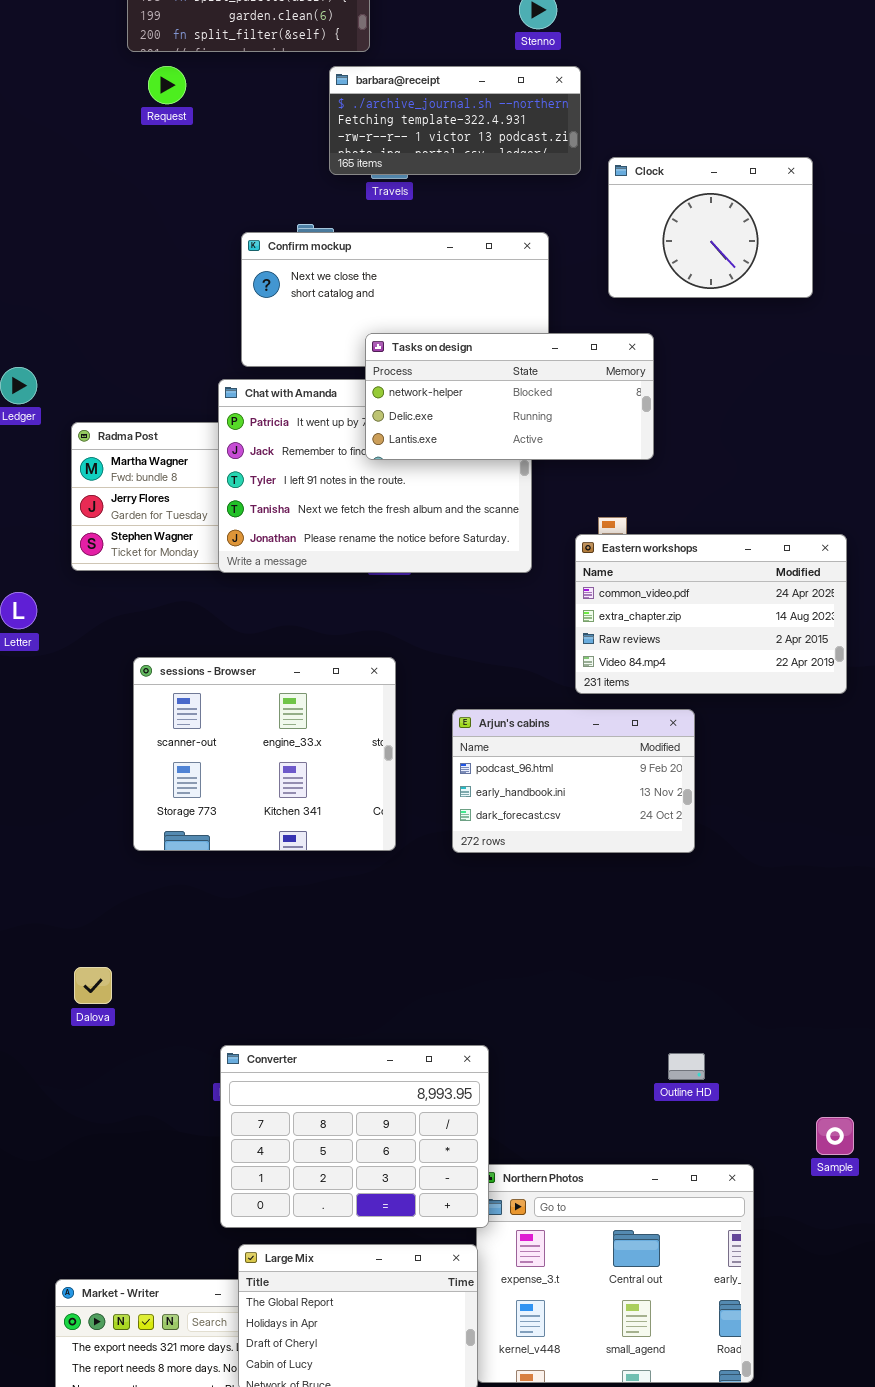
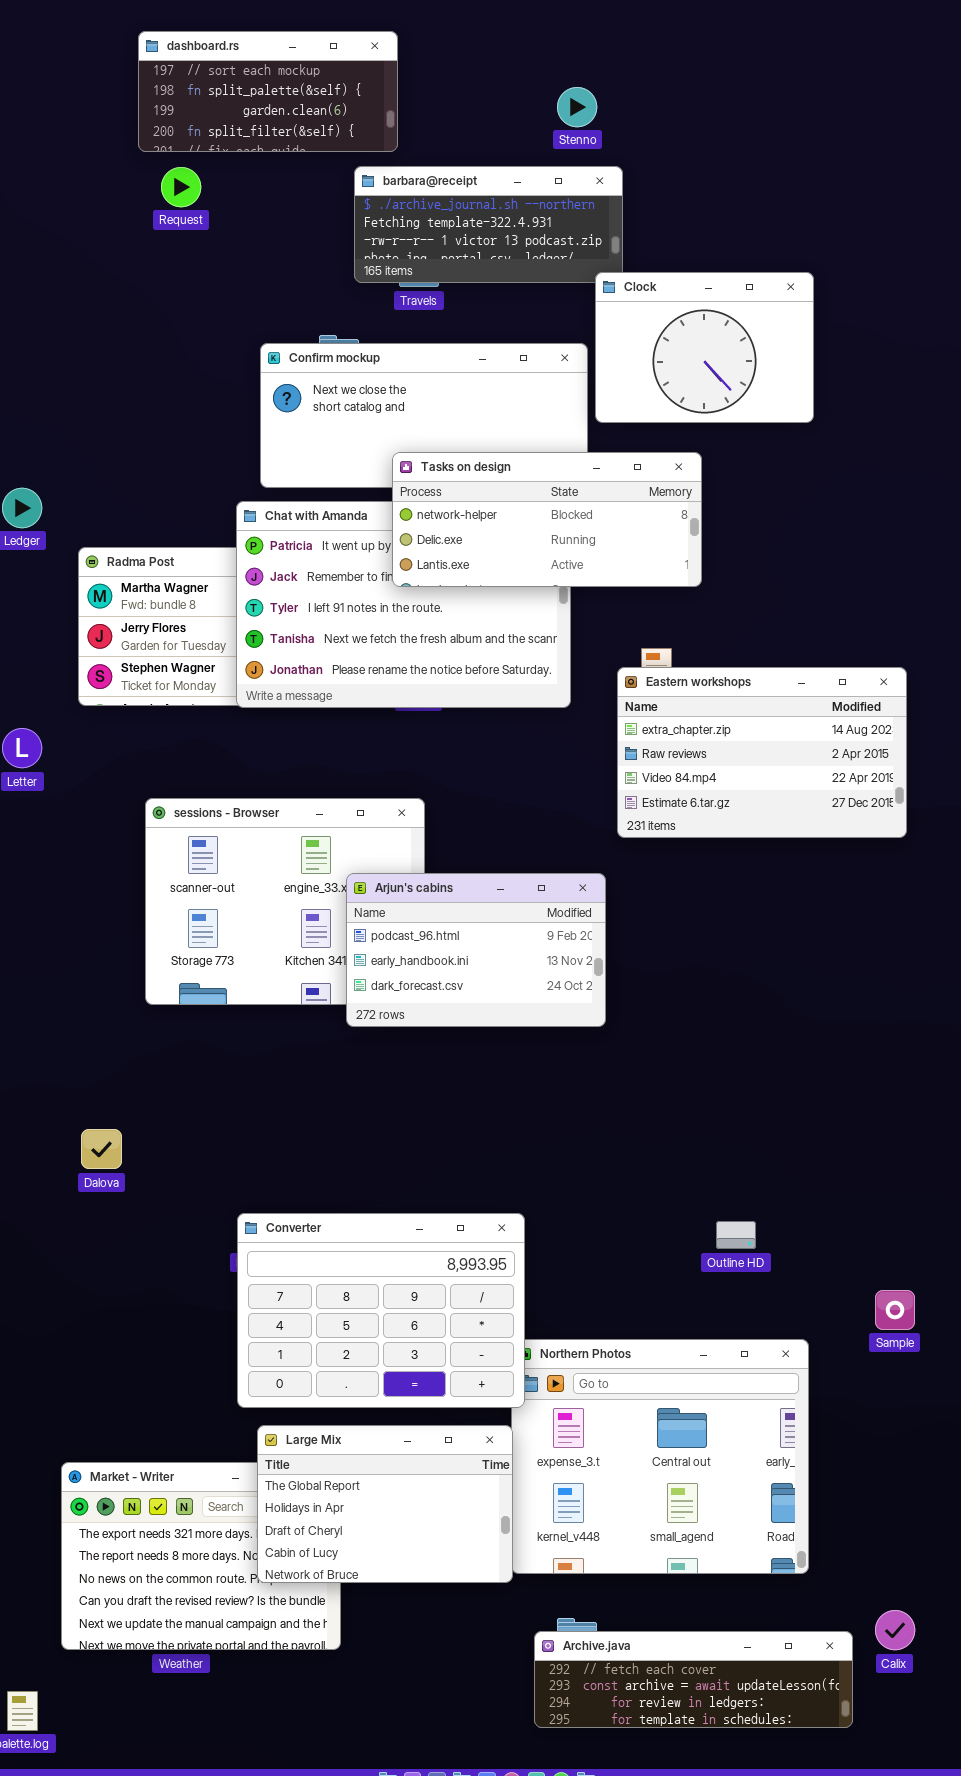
Clock: [608,157,813,298] -> [595,272,814,423], moved
Eastern workshops: [575,534,847,694] -> [617,667,907,838], scrolled down 1 row
Arjun's cabins: [452,709,695,853] -> [346,873,606,1027], moved

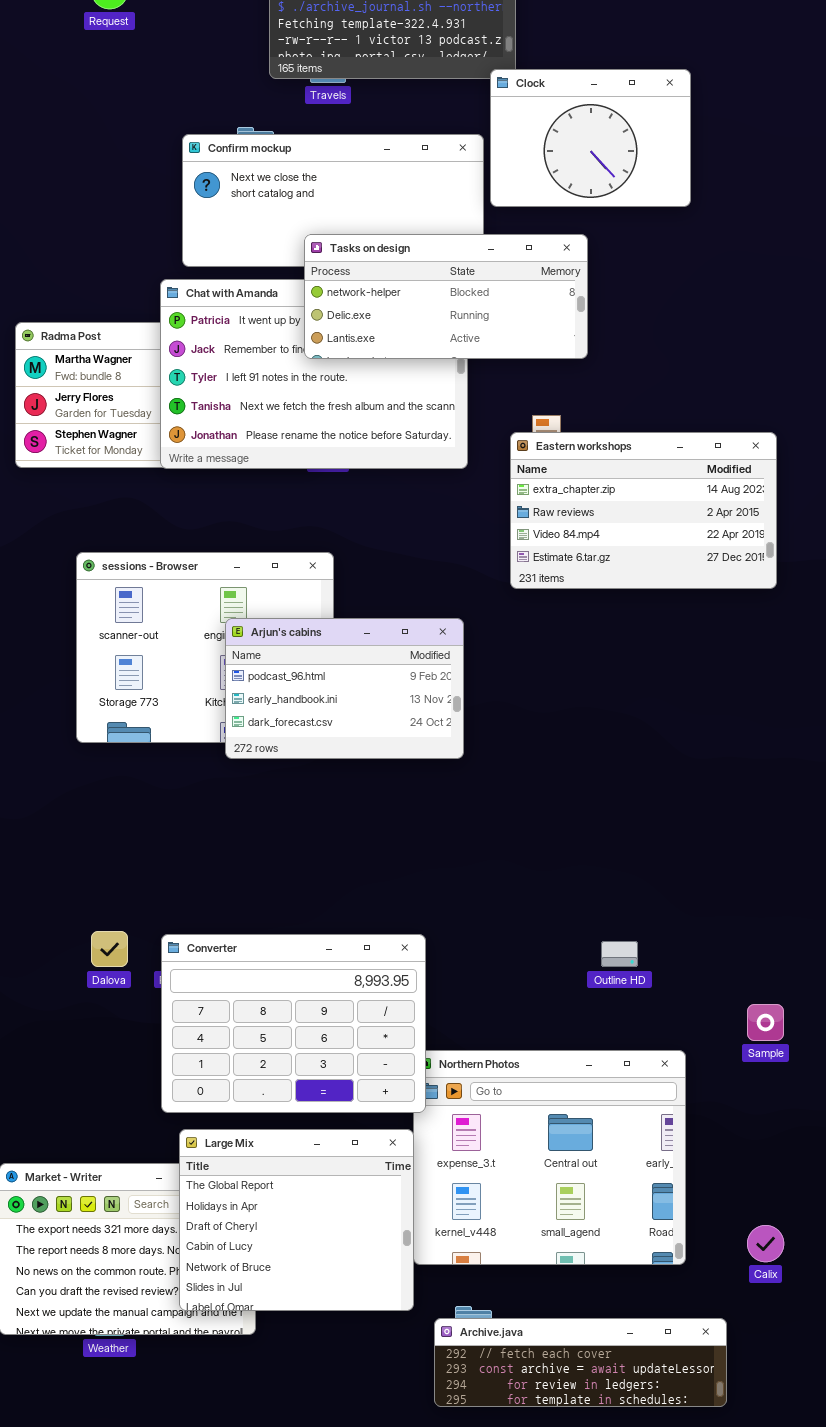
Arjun's cabins: [346,873,606,1027] -> [225,618,464,759], moved
Dalova: [81,1129,122,1169] -> [91,931,128,967], moved
Large Mix: [257,1425,513,1583] -> [179,1129,414,1311], resized
Calix: [875,1610,915,1650] -> [747,1225,784,1262], moved

